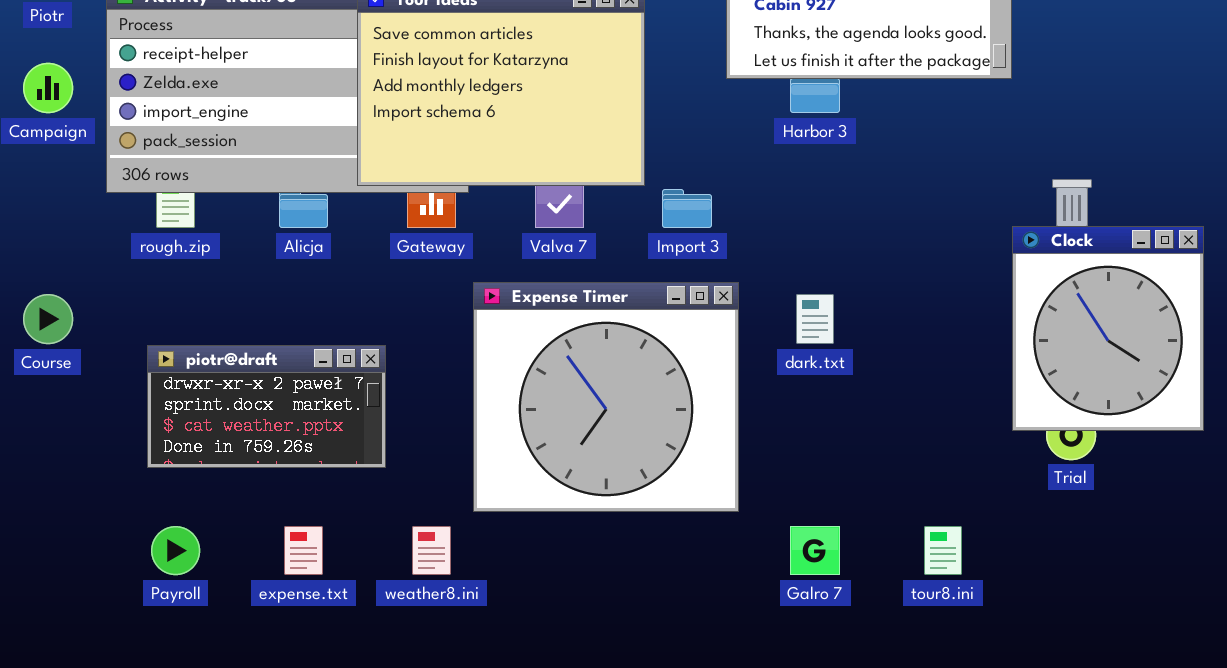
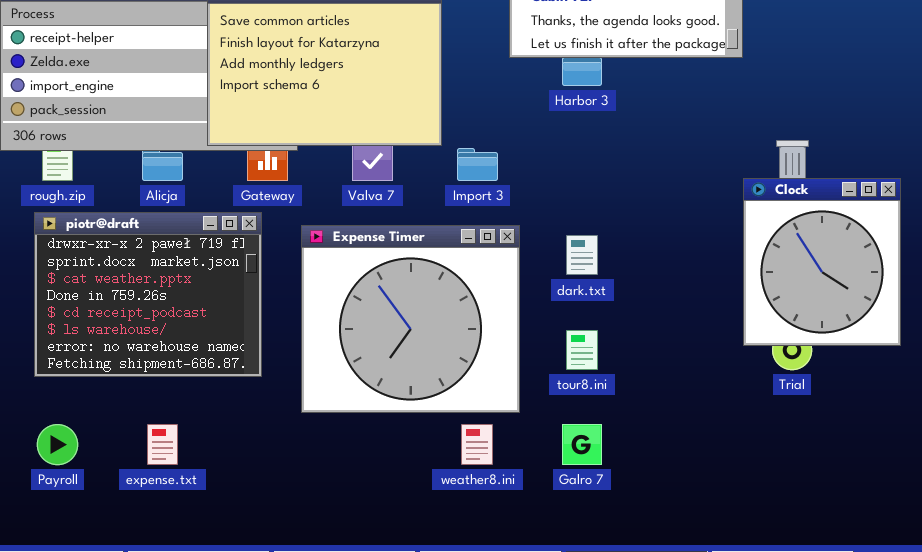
piotr@draft: [147,345,386,468] -> [34,212,262,377], resized
weather8.ini: [412,526,451,575] -> [461,424,493,465], moved
tour8.ini: [924,526,962,575] -> [566,330,598,370], moved

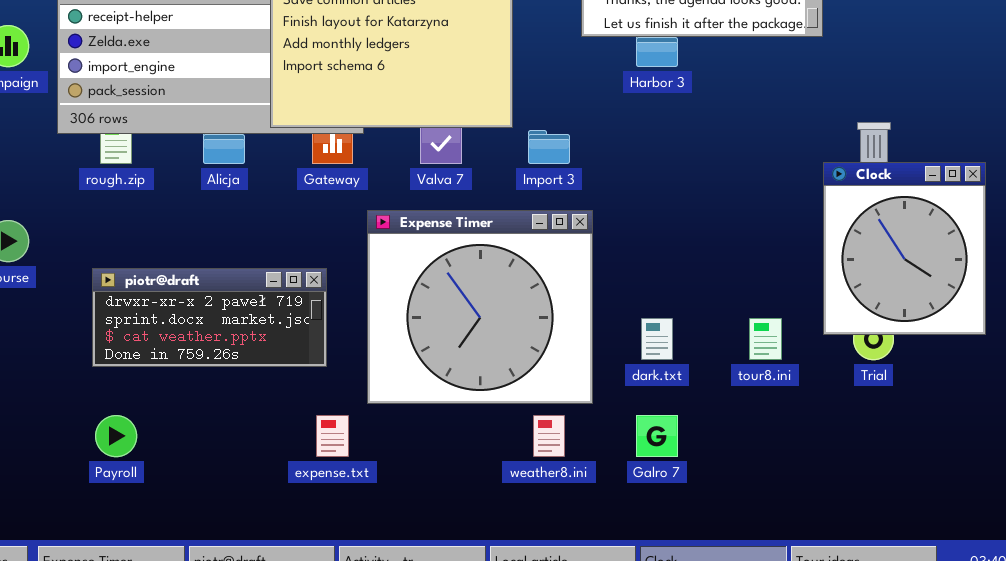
piotr@draft: [34,212,262,377] -> [92,268,327,367], resized
dark.txt: [566,235,598,275] -> [641,318,673,360], moved
tour8.ini: [566,330,598,370] -> [749,318,782,360], moved
expense.txt: [147,424,178,465] -> [316,415,349,457], moved

